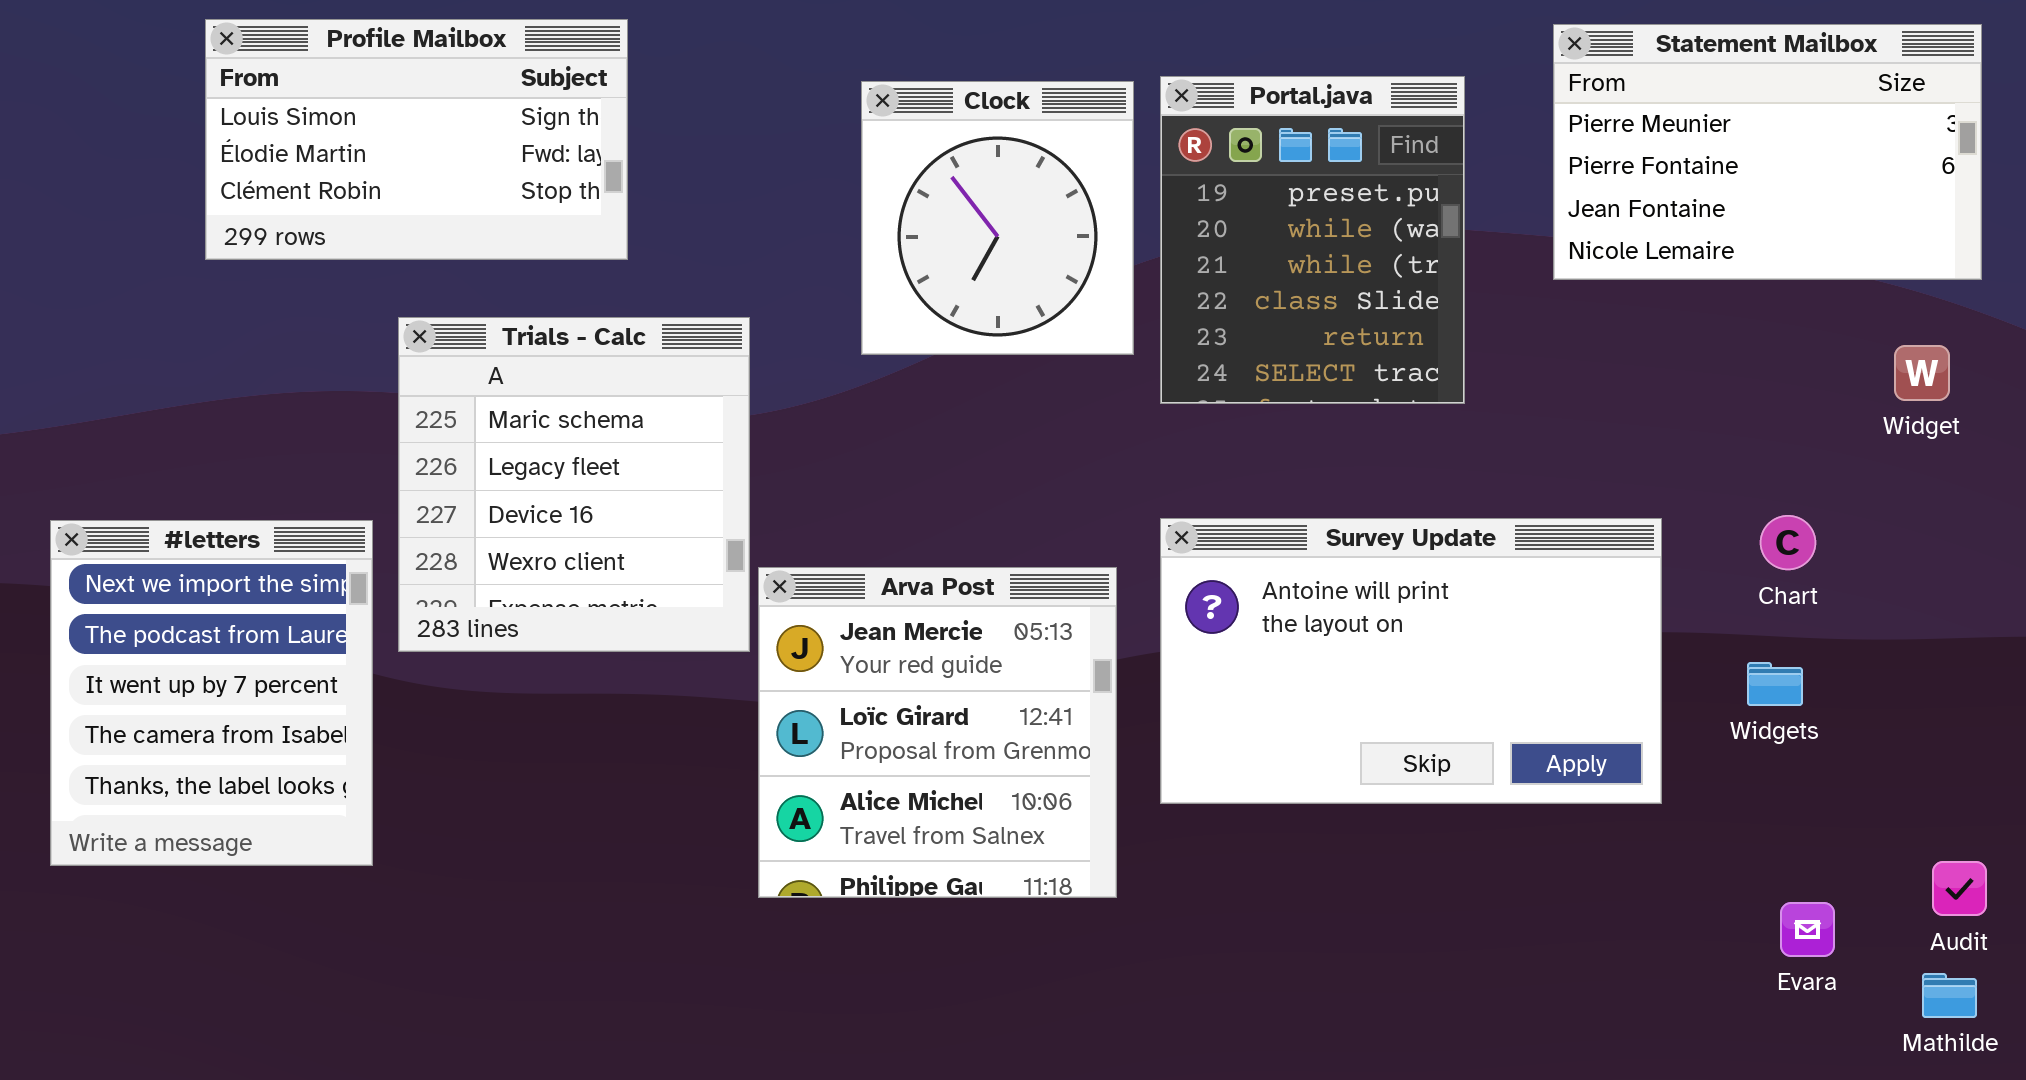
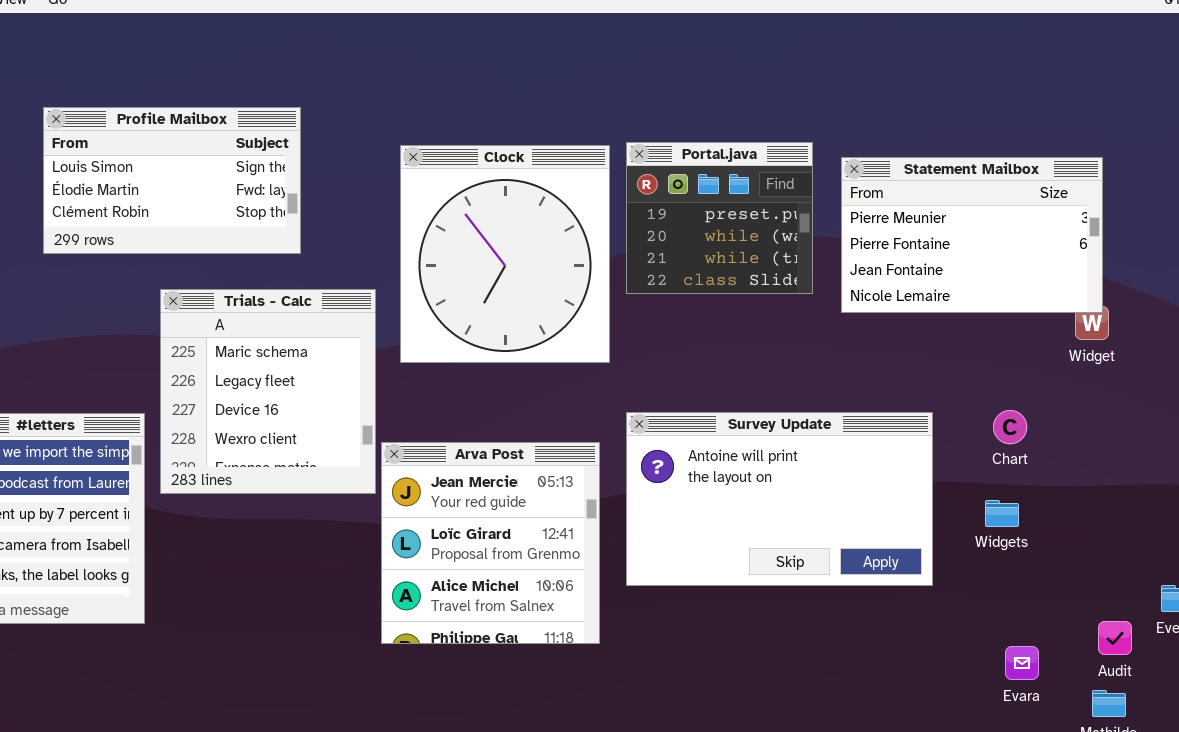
Statement Mailbox: [1553,24,1982,280] -> [841,157,1103,313], moved
Portal.java: [1160,76,1465,404] -> [626,142,813,294], resized
Clock: [861,81,1134,355] -> [400,145,610,363], resized

